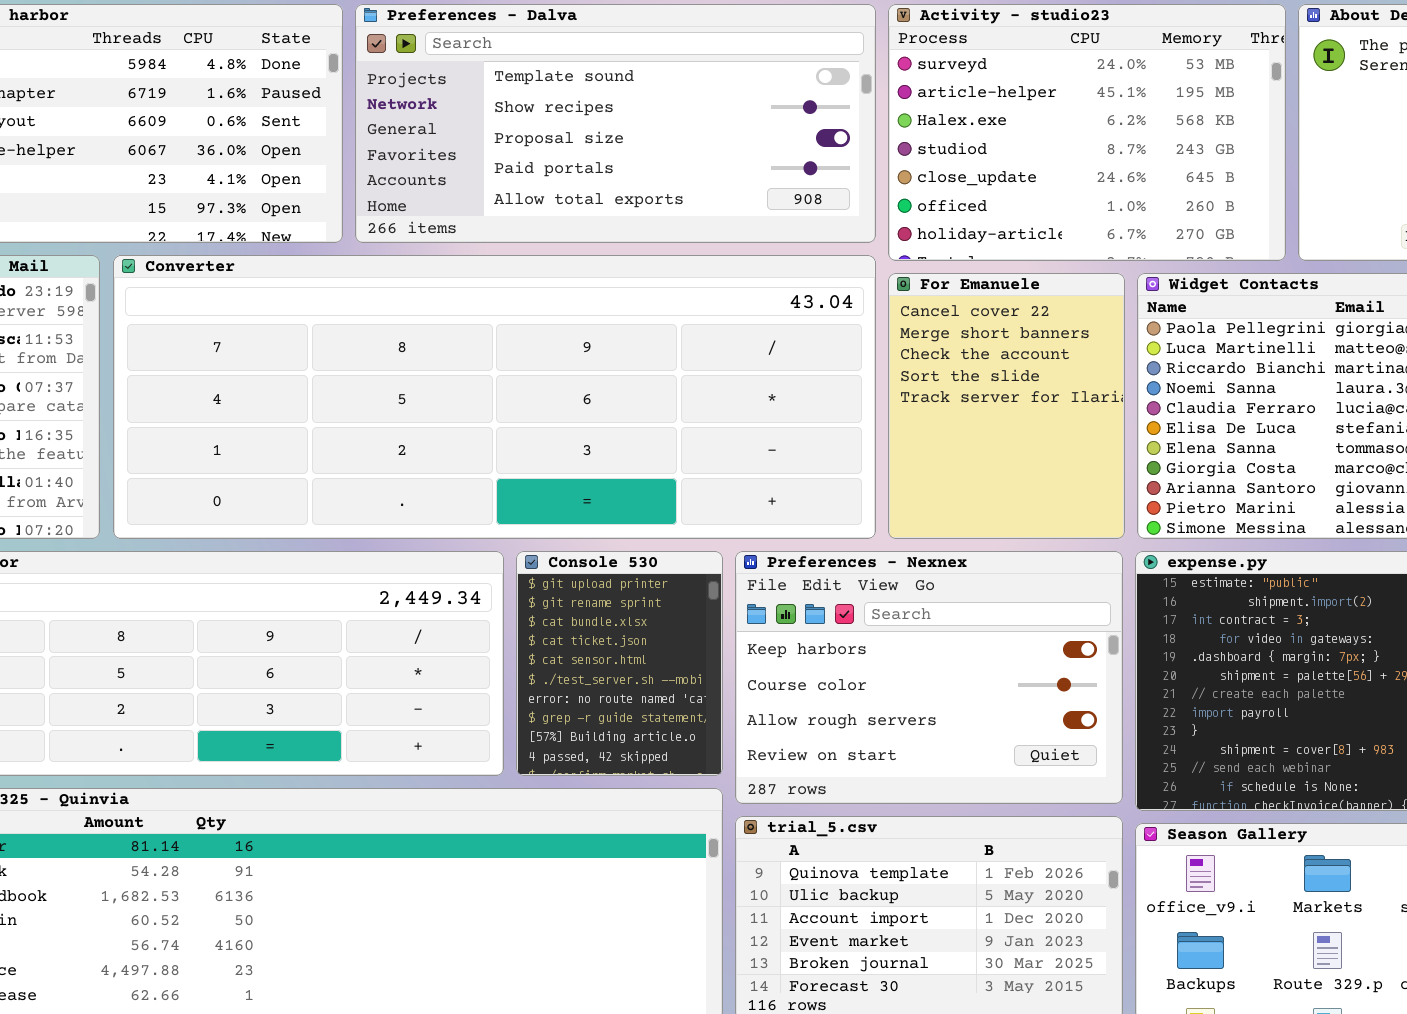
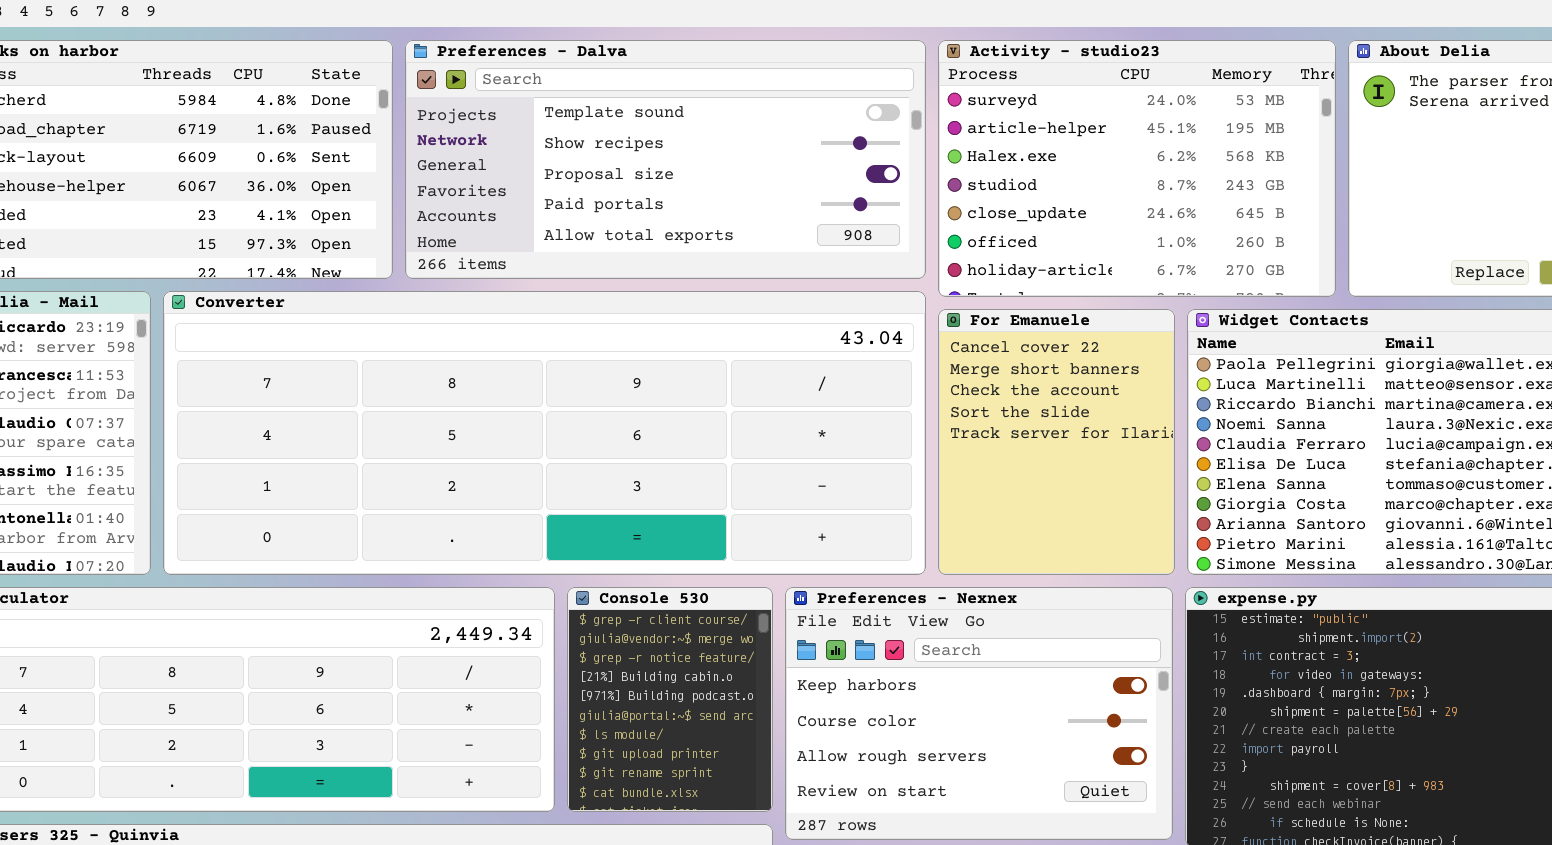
Console 530: [516,551,723,776] -> [567,587,773,812], scrolled up 7 rows

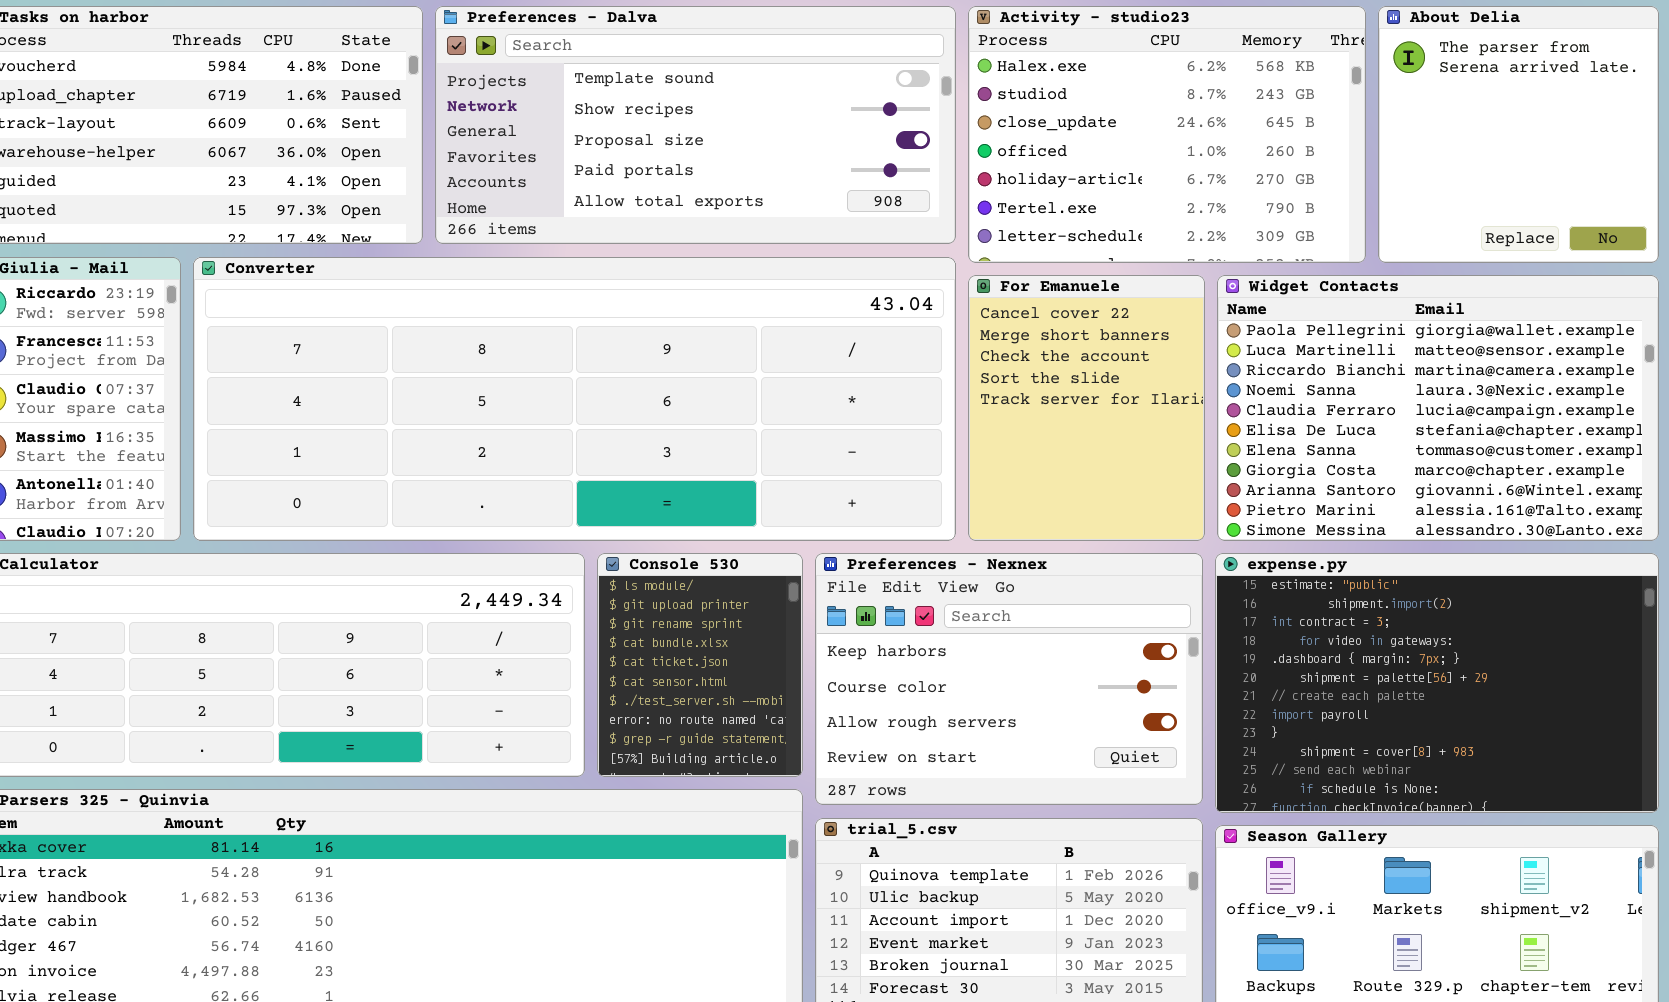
Activity - studio23: [938,40,1336,297] -> [968,6,1366,263], scrolled down 2 rows
Console 530: [567,587,773,812] -> [597,553,803,777], scrolled down 6 rows

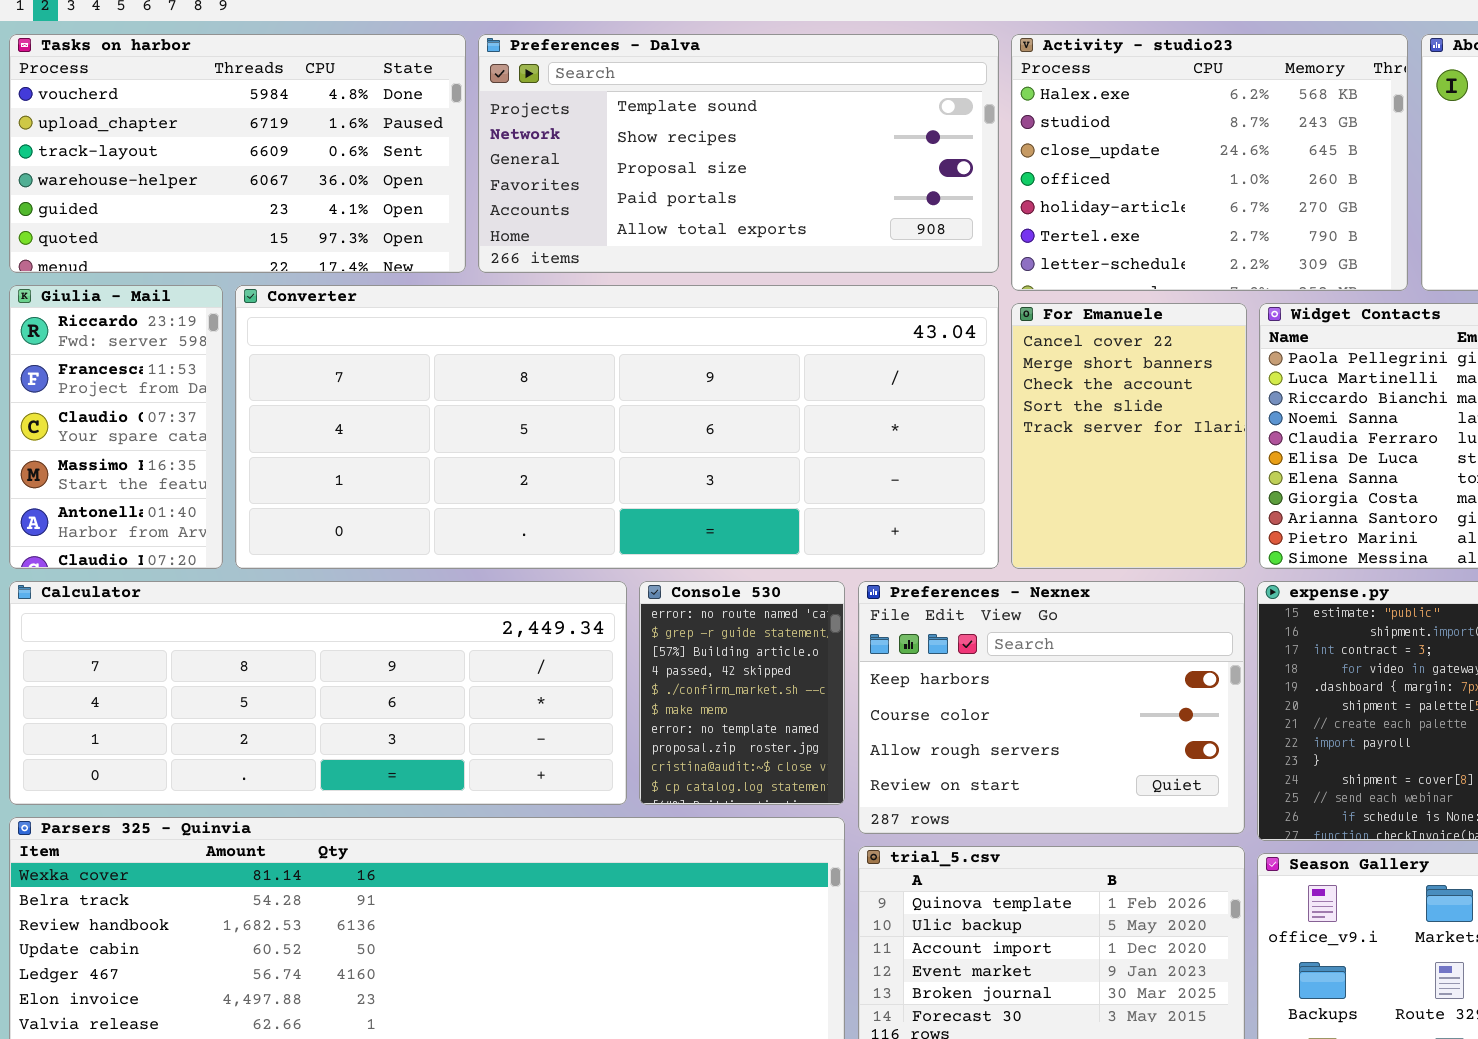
Console 530: [597,553,803,777] -> [639,581,845,805], scrolled down 7 rows

